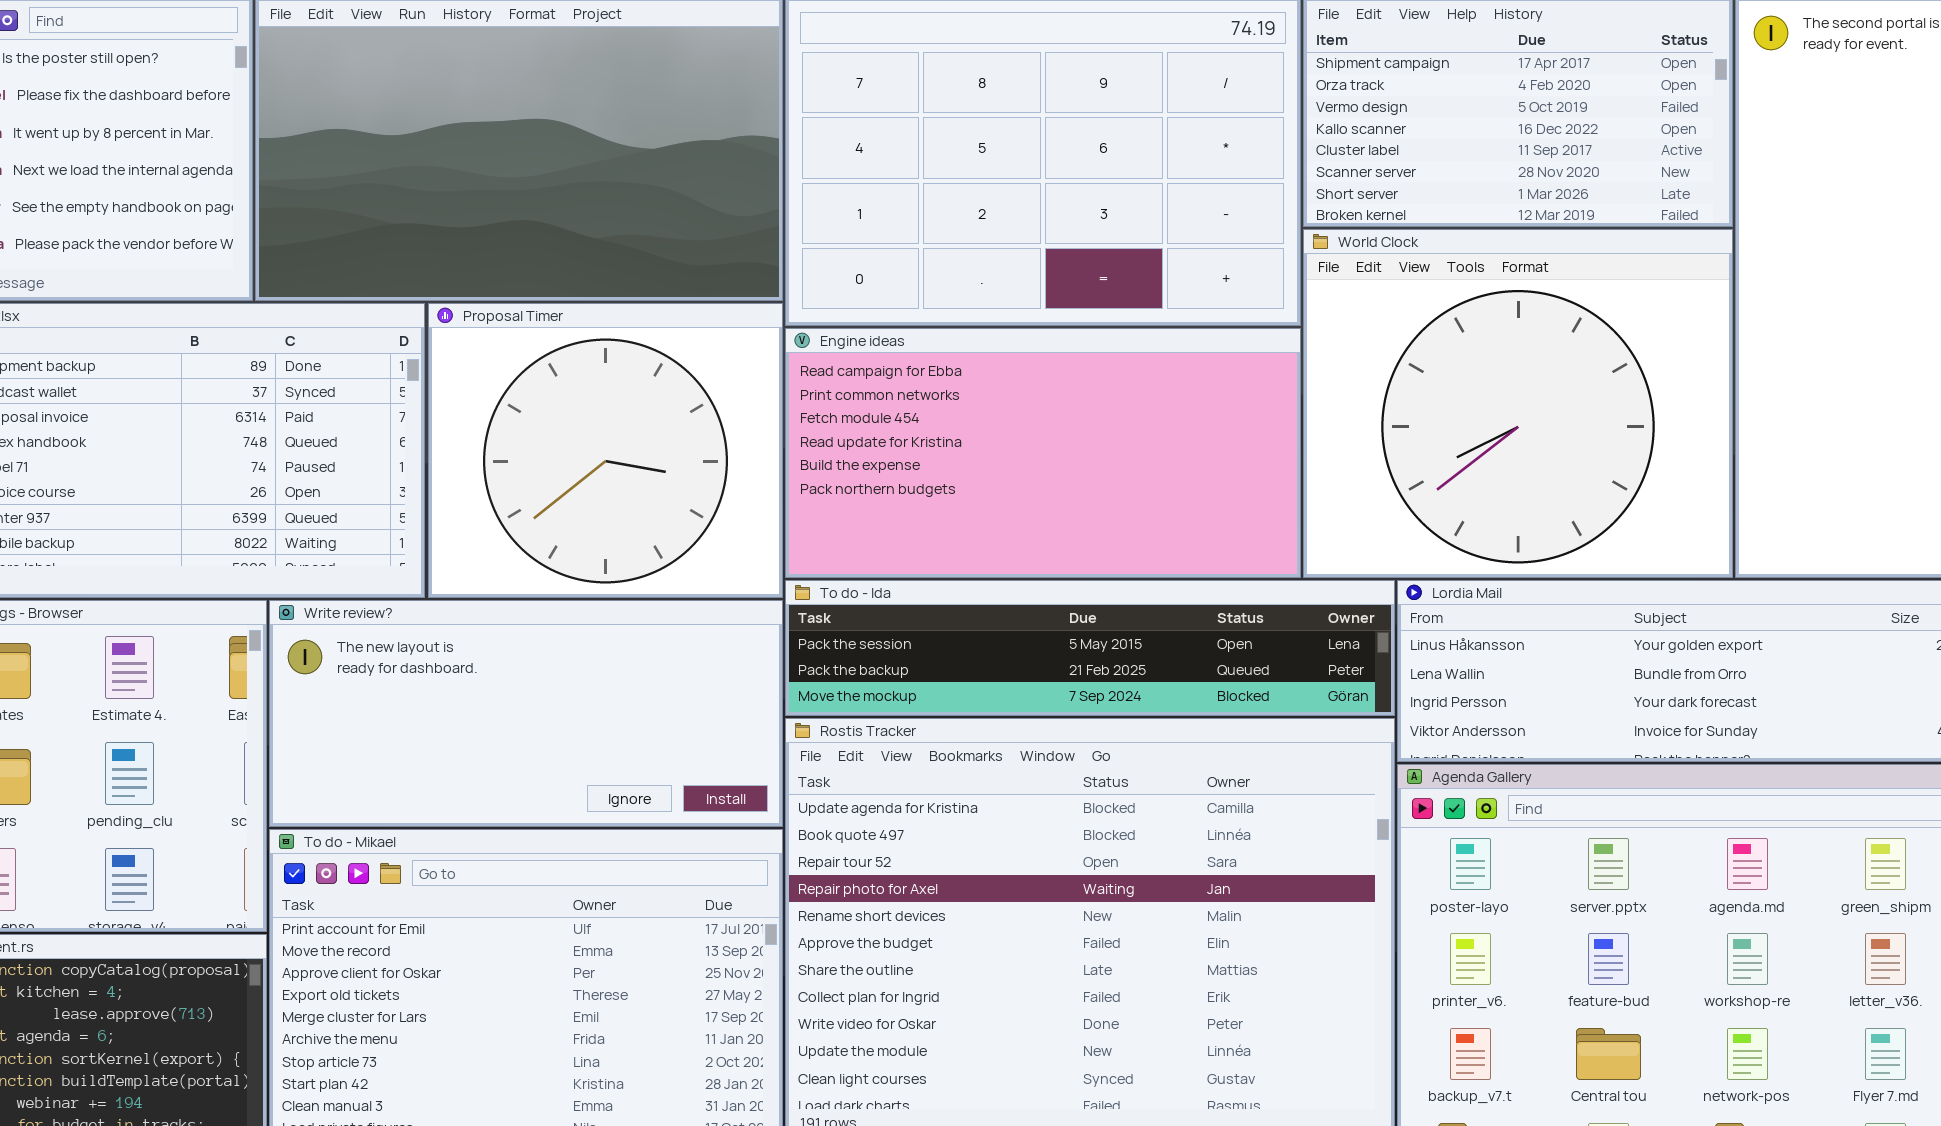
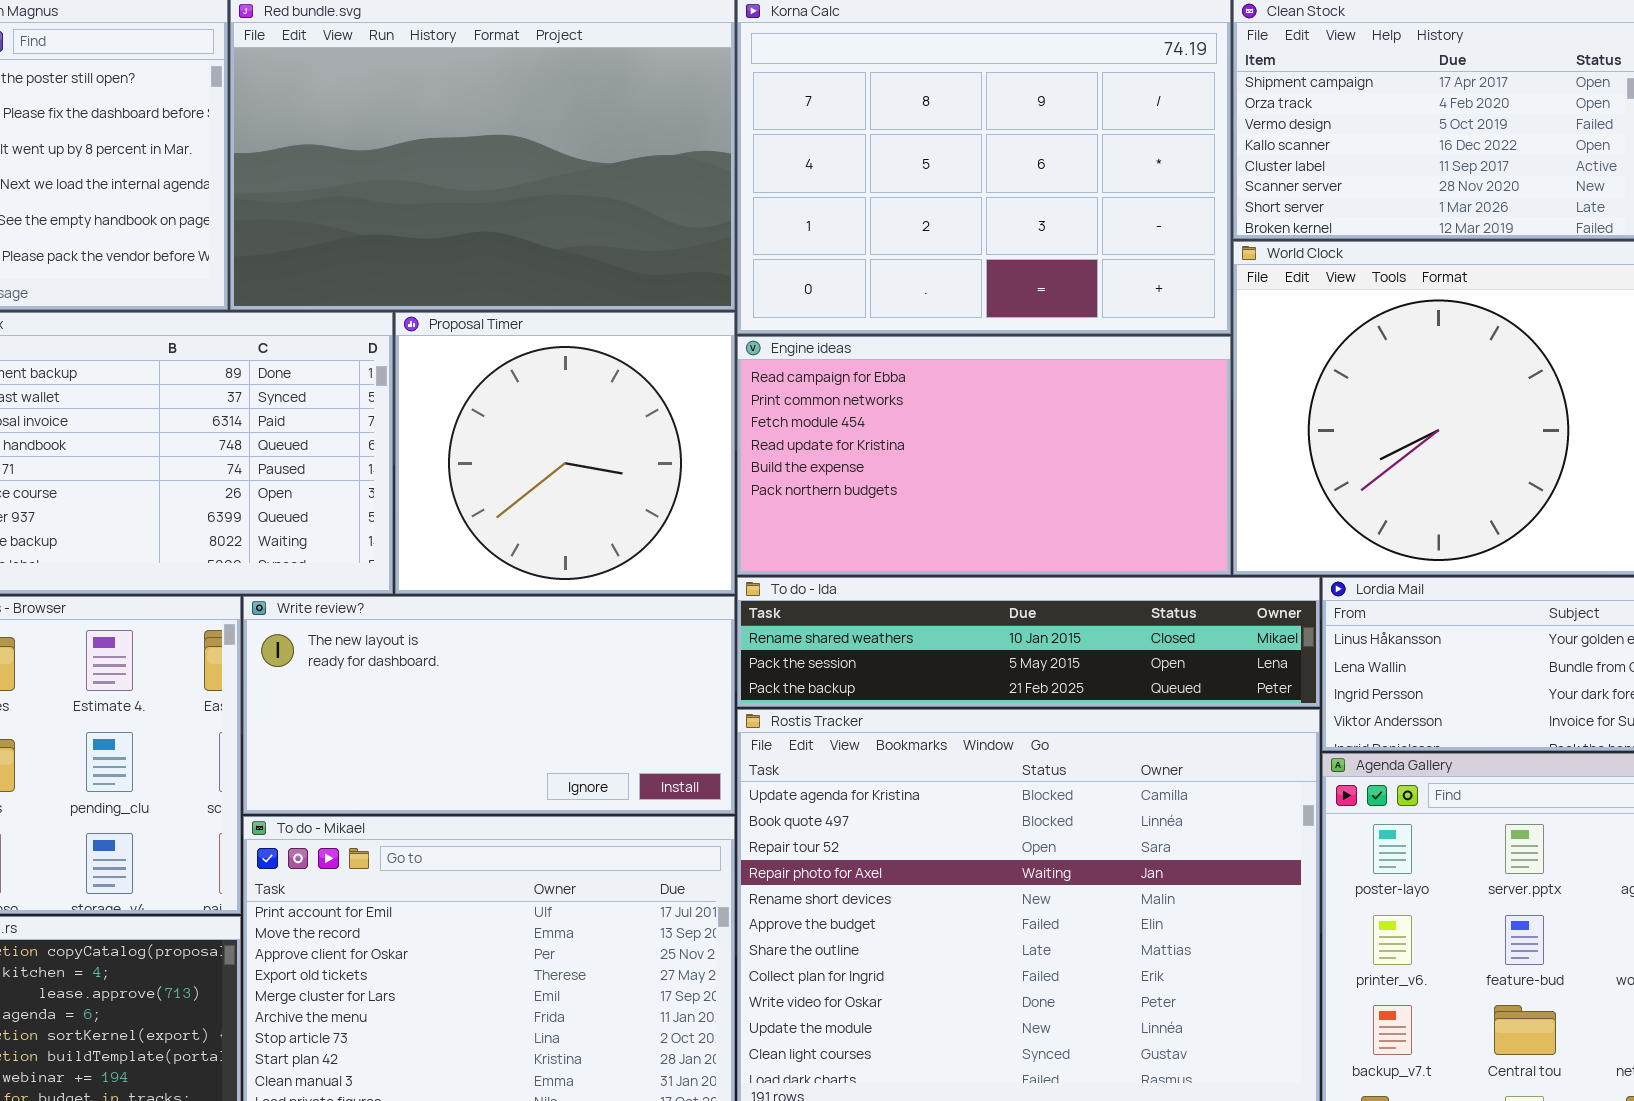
To do - Ida: [785,580,1395,716] -> [737,577,1320,707], scrolled up 1 row

